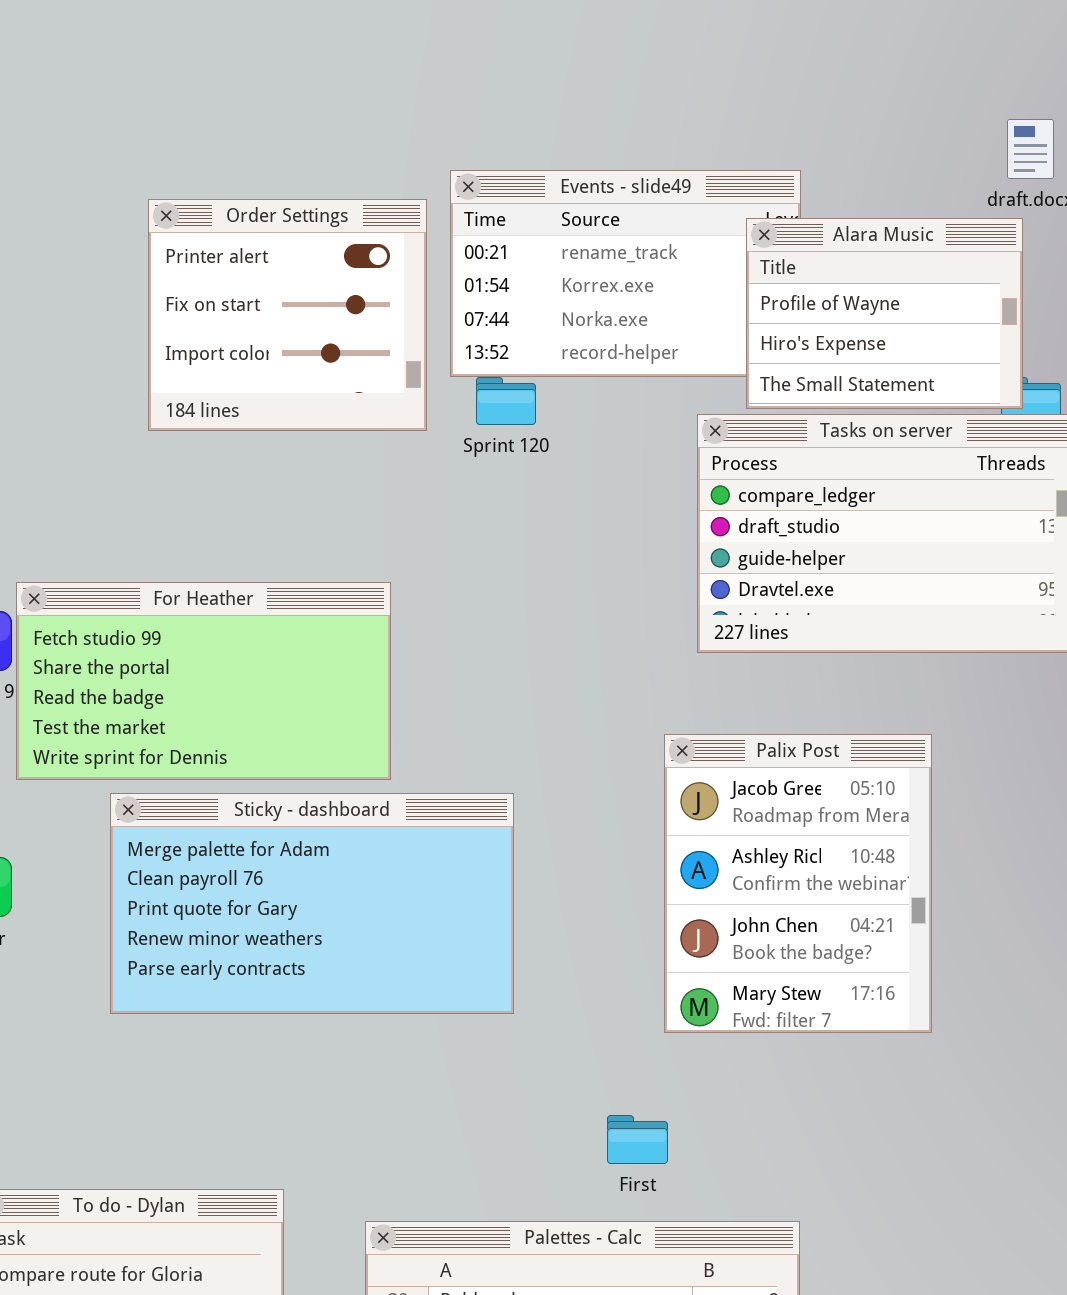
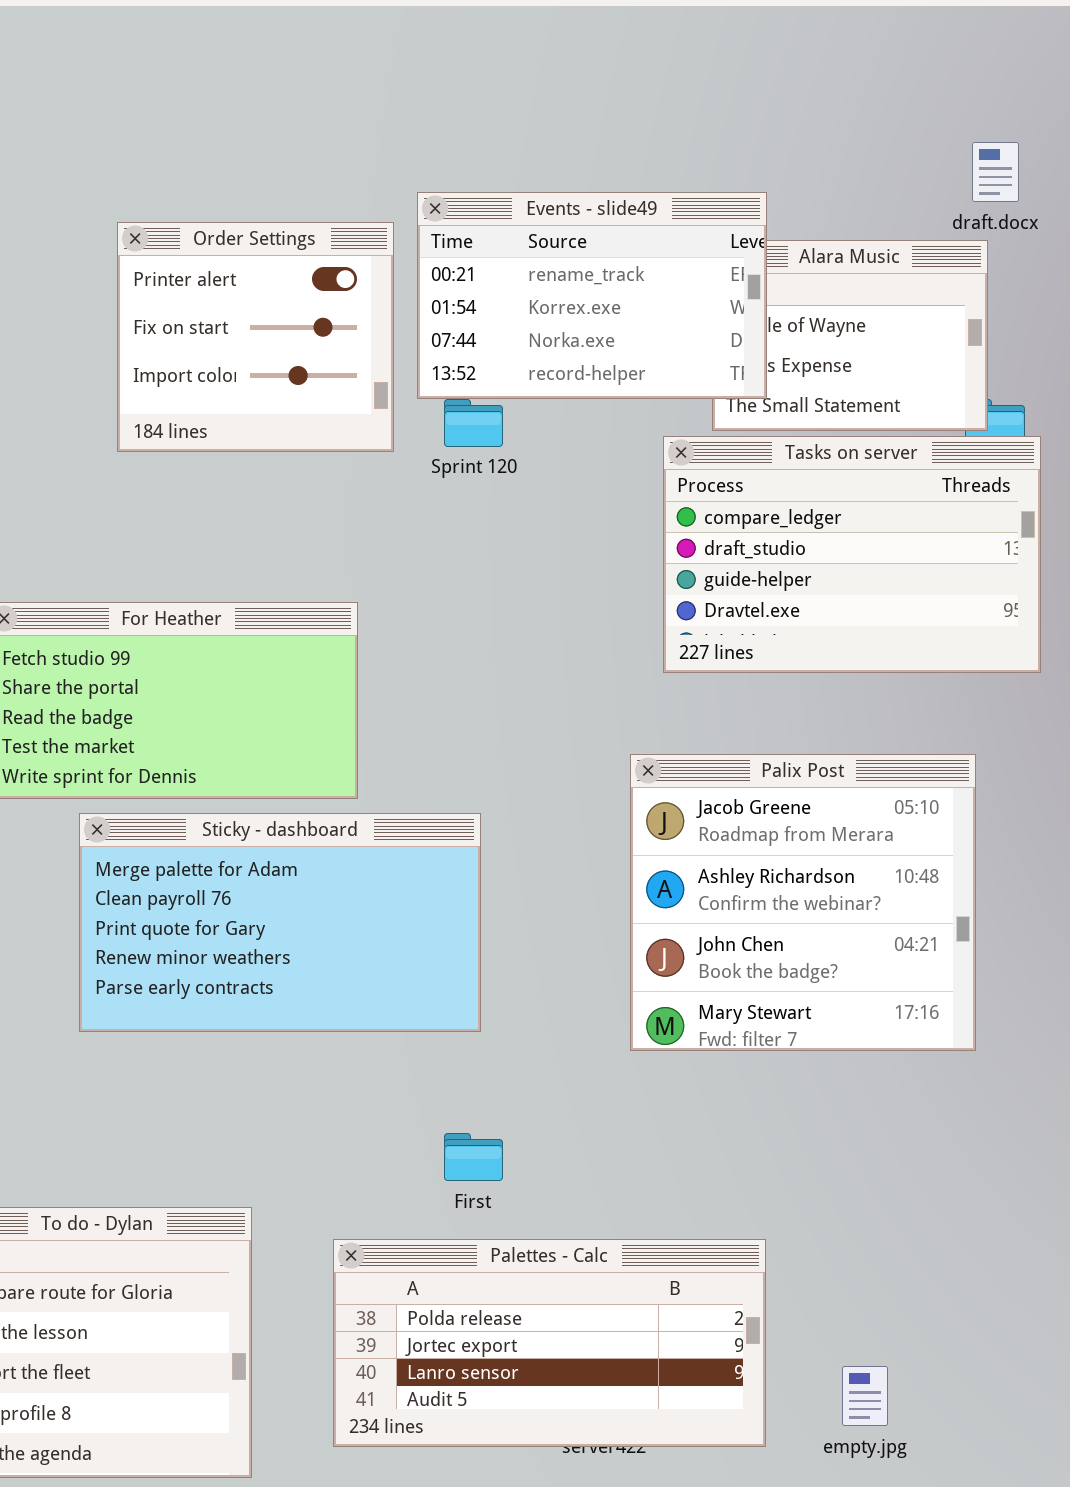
Events - slide49: [450,170,801,377] -> [417,192,767,399], raised
Palix Post: [664,734,932,1033] -> [630,754,976,1051], resized
First: [607,1115,668,1164] -> [444,1133,503,1181], moved

